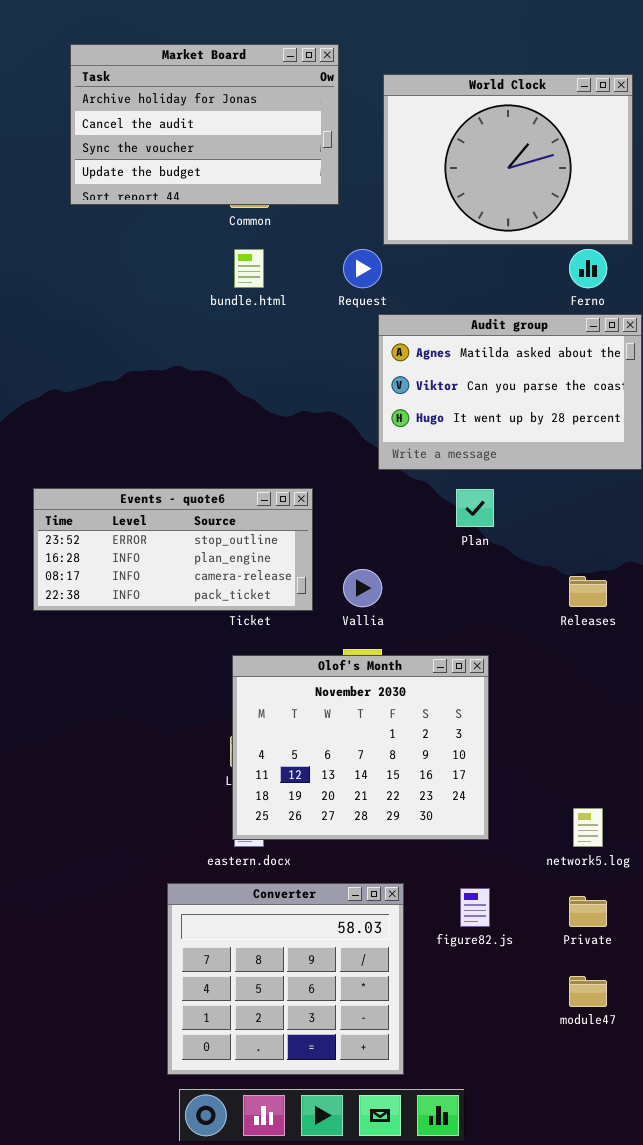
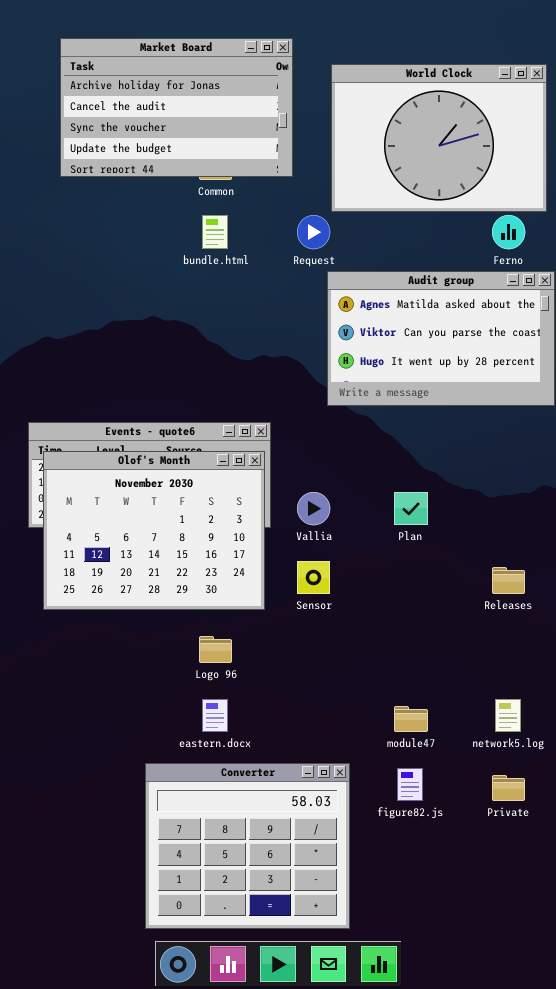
Plan: [456,489,494,527] -> [394,492,428,525], moved
Releases: [569,576,607,607] -> [492,567,525,594], moved
Olof's Month: [232,655,489,840] -> [43,451,265,610], moved
module47: [569,976,607,1007] -> [394,706,428,732], moved

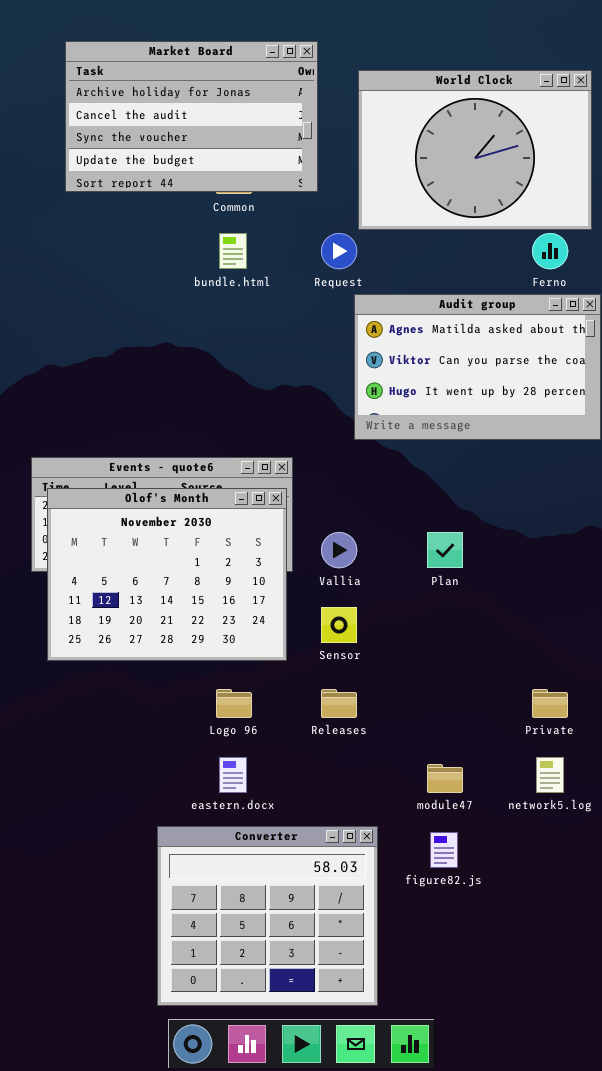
Releases: [492,567,525,594] -> [321,689,357,718], moved
Private: [492,775,525,801] -> [532,689,568,718], moved

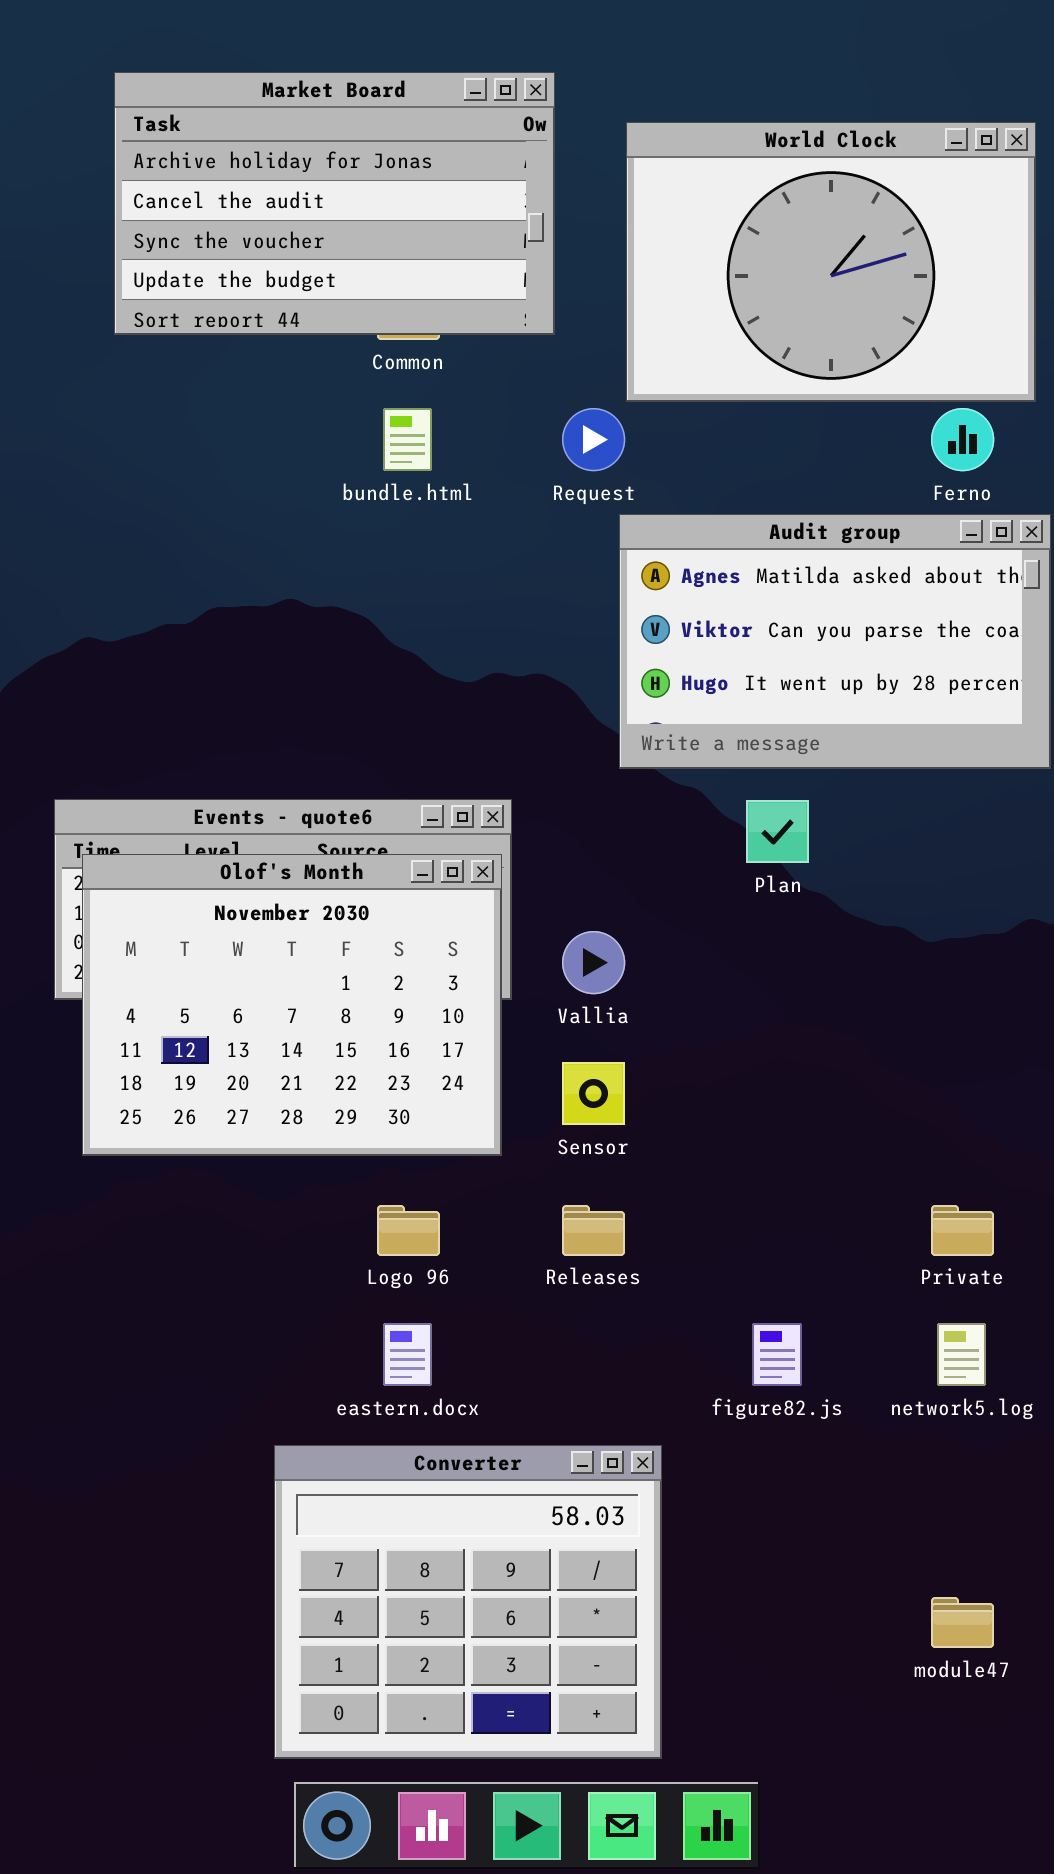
Plan: [427,532,463,568] -> [746,800,809,863], moved
module47: [427,764,463,793] -> [931,1597,994,1648], moved
figure82.js: [430,832,458,868] -> [752,1323,802,1386], moved

